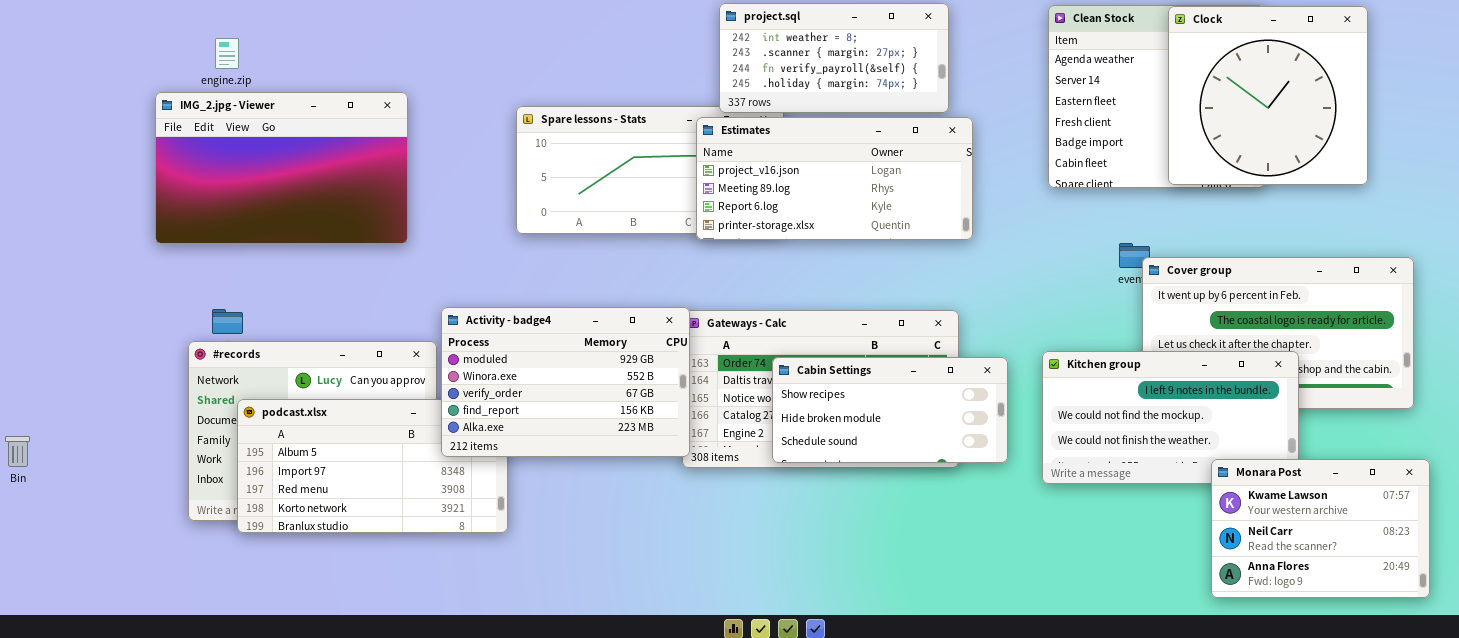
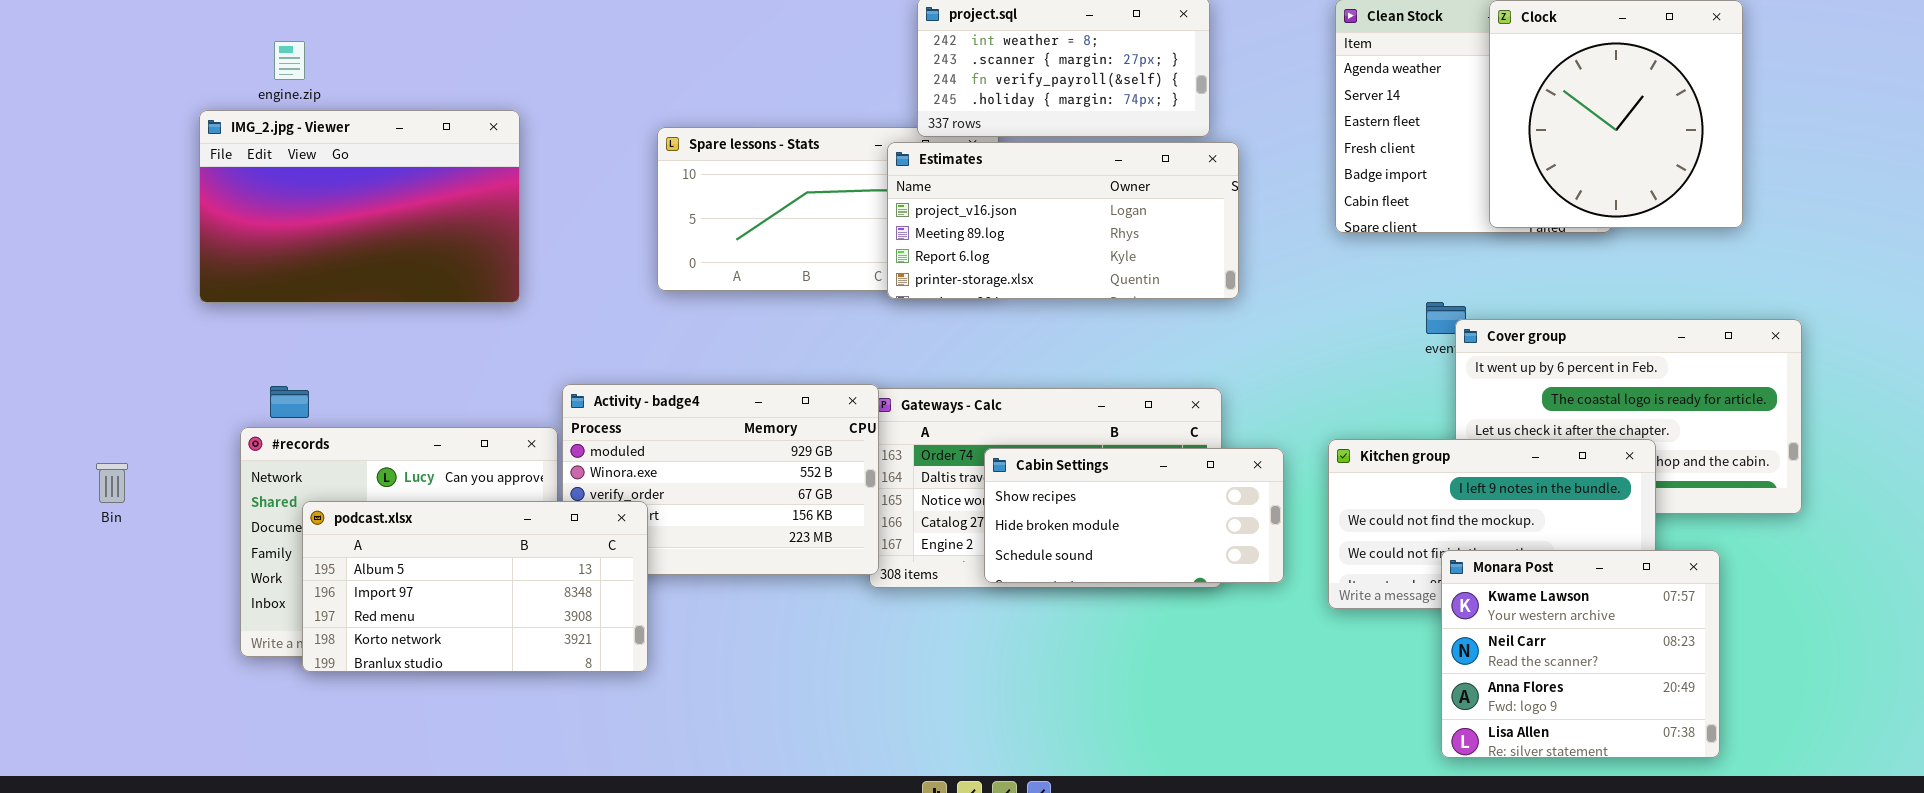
podcast.xlsx: [237,399,508,533] -> [302,501,648,672], raised
Bin: [5,436,30,467] -> [96,463,128,503], moved
Monara Post: [1211,459,1430,598] -> [1441,550,1720,758], moved, resized

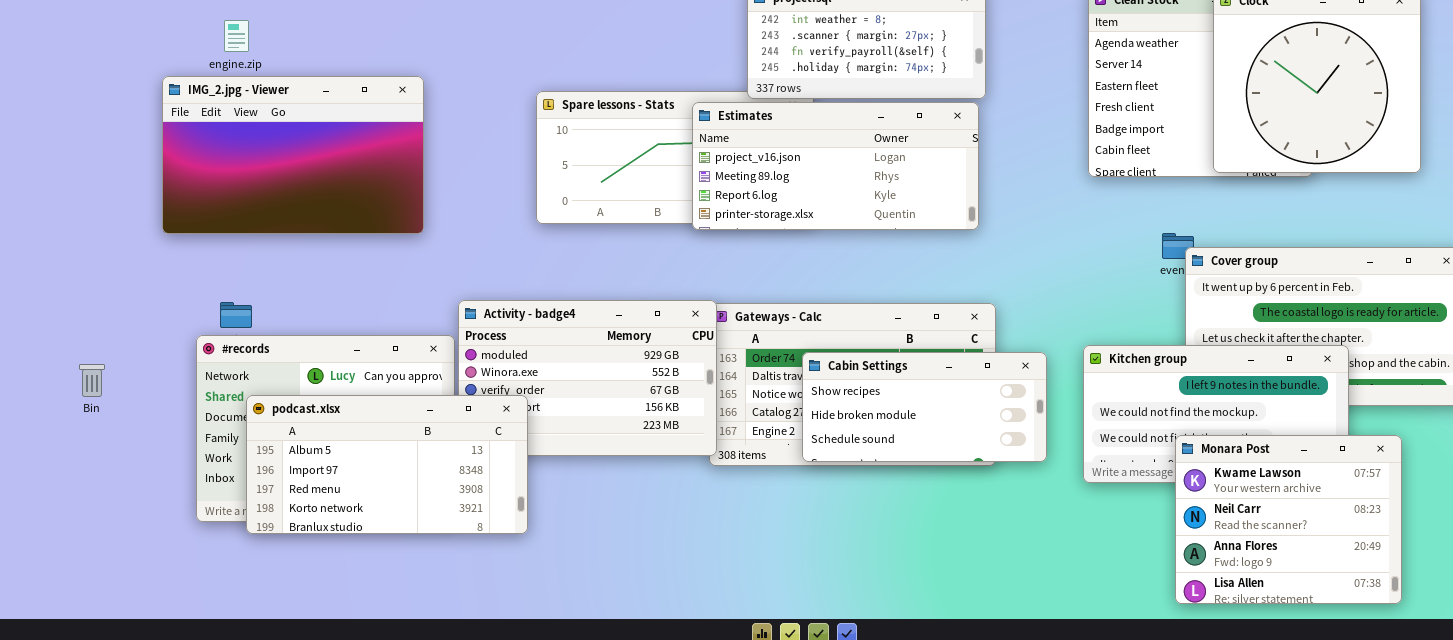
Estimates: [887,142,1239,299] -> [692,102,979,230], moved

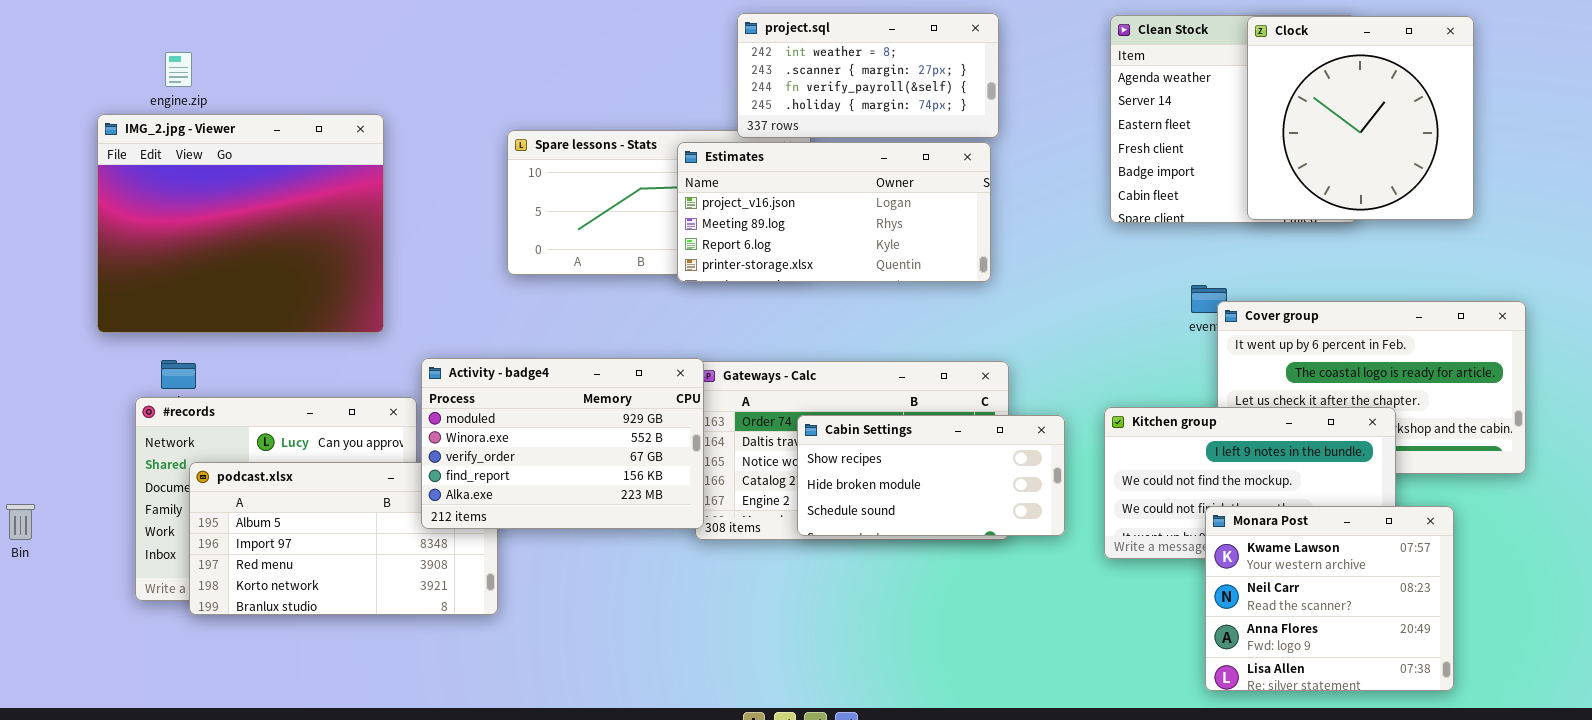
IMG_2.jpg - Viewer: [162,76,424,234] -> [97,114,384,333], resized
Activity - badge4: [458,300,717,456] -> [421,358,704,529], raised
Bin: [79,364,105,397] -> [6,504,35,540], moved

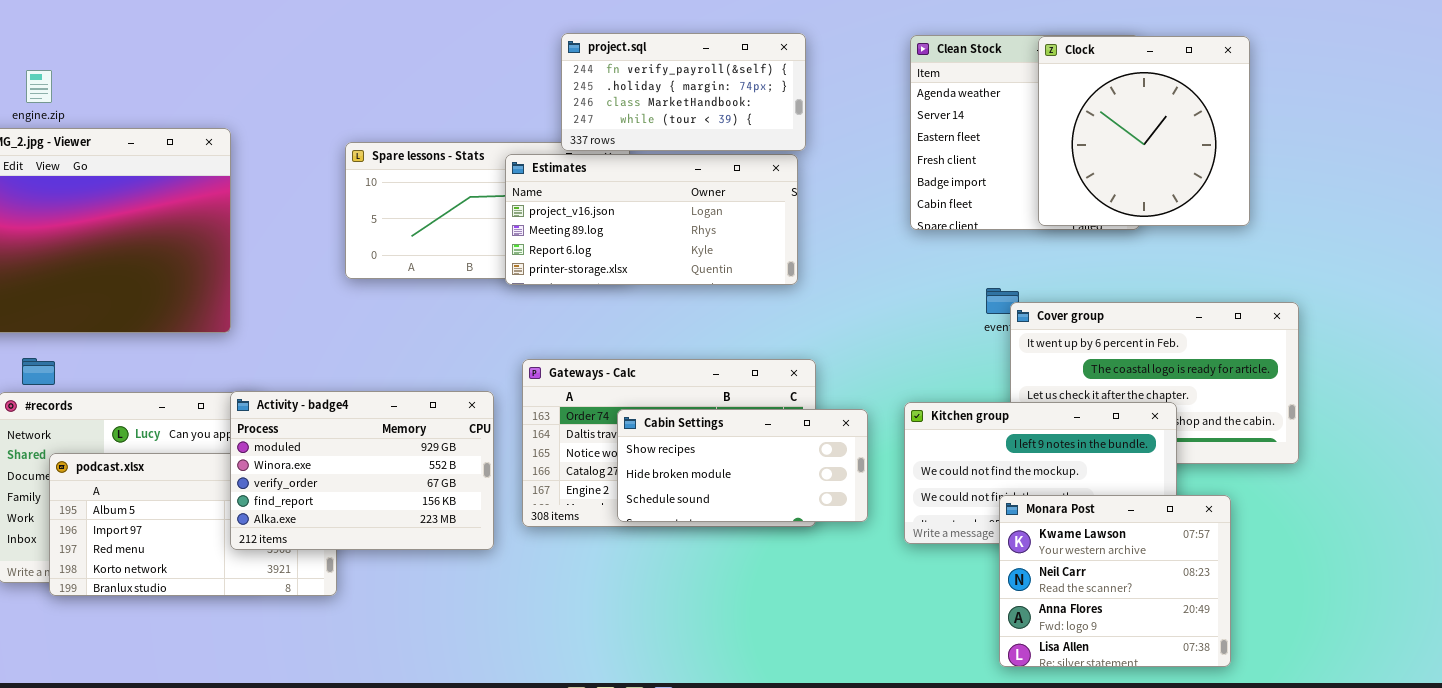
project.sql: [737,13,999,138] -> [561,33,806,151], scrolled down 2 rows
Activity - badge4: [421,358,704,529] -> [230,391,494,550], moved

